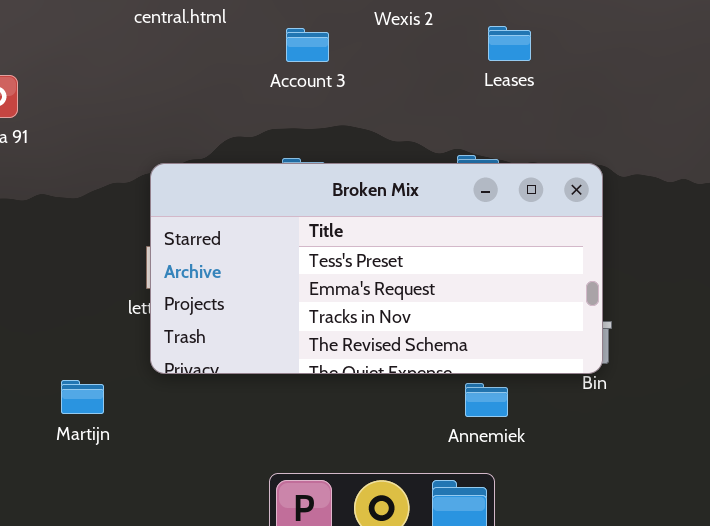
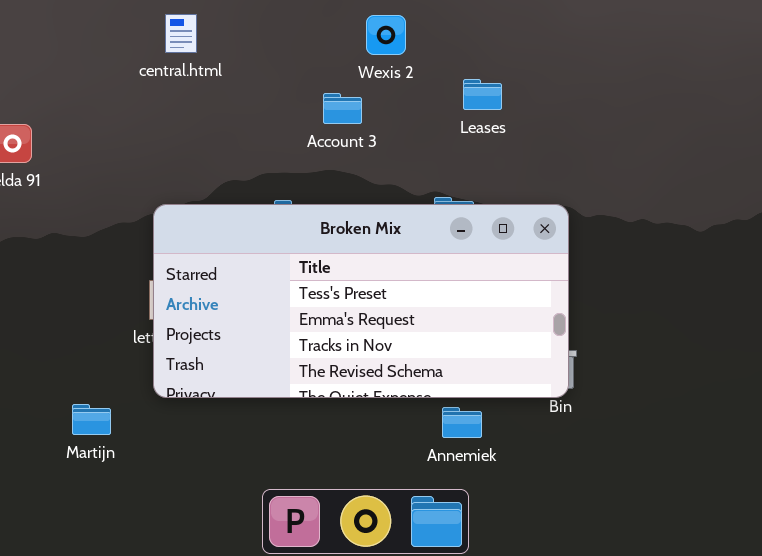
Account 3: [286,28,329,62] -> [323,93,362,124], moved

